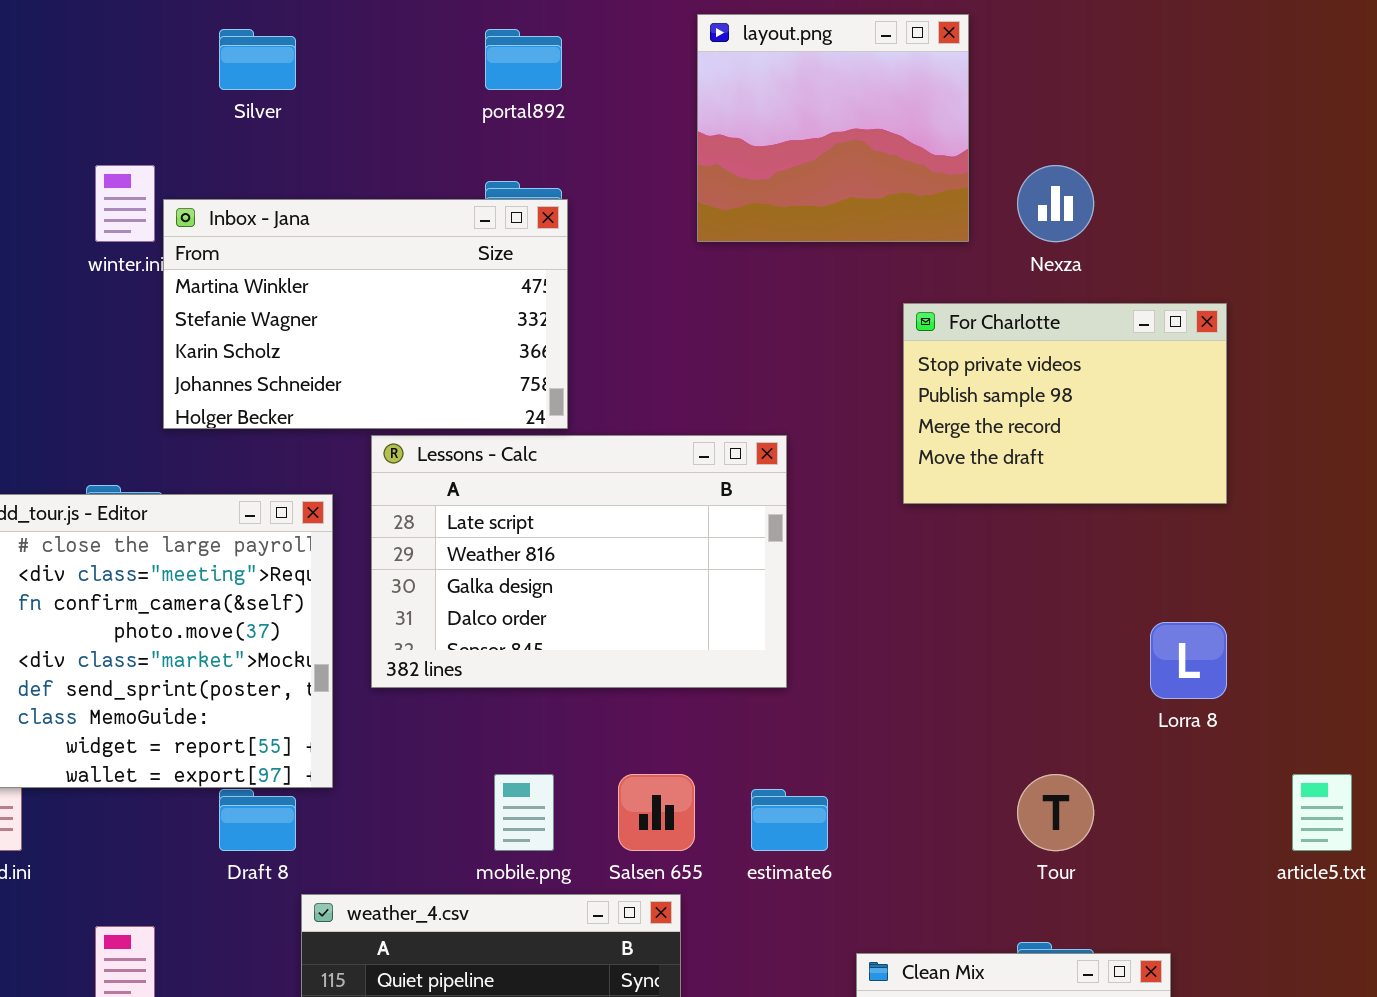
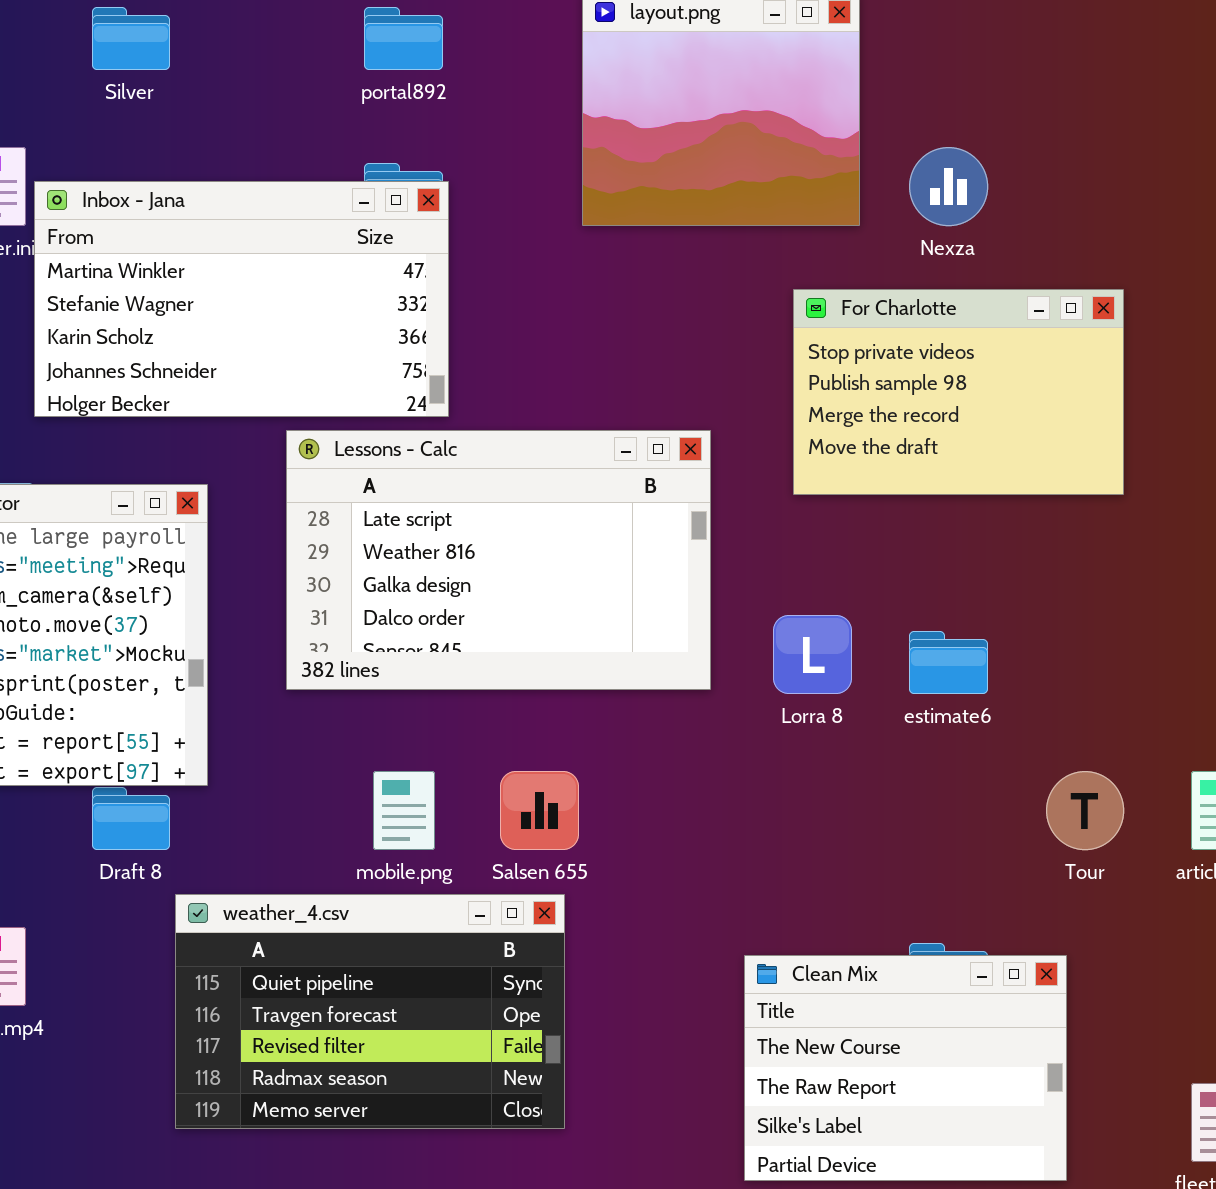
Lessons - Calc: [371,435,787,688] -> [286,430,711,690], moved
Lorra 8: [1150,622,1227,699] -> [773,615,852,694], moved
Tour: [1017,774,1094,851] -> [1046,771,1124,850], moved
estimate6: [751,789,828,851] -> [909,631,988,694], moved

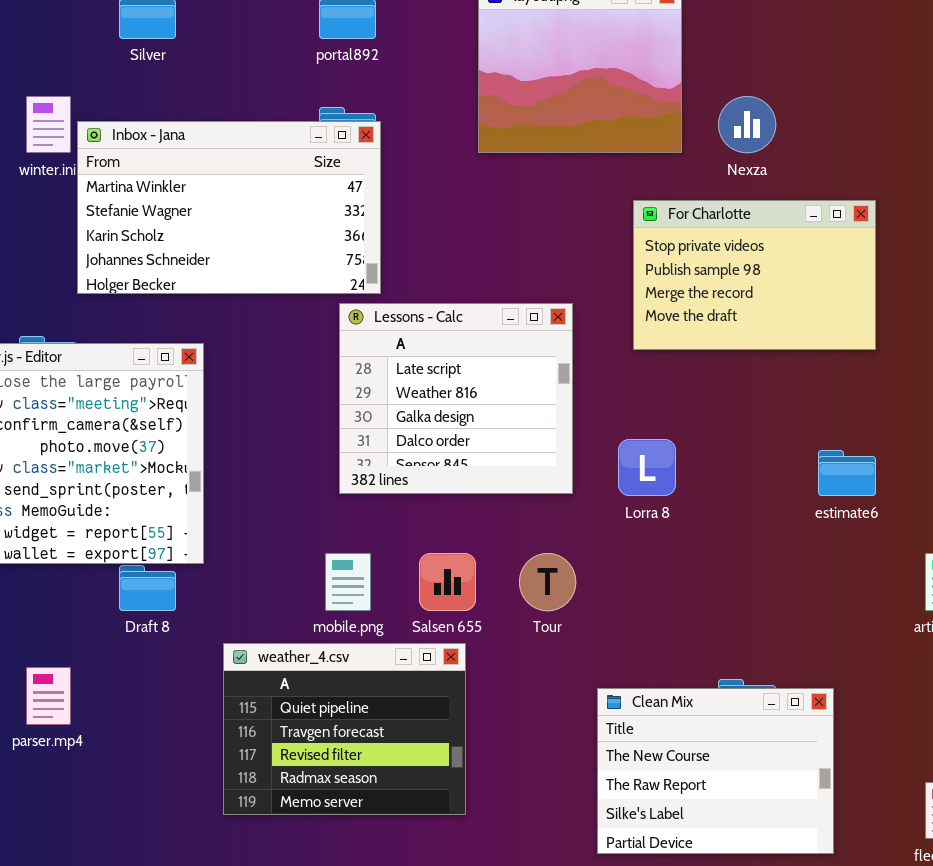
Lessons - Calc: [286,430,711,690] -> [339,303,573,494], resized
estimate6: [909,631,988,694] -> [818,450,876,496], moved
Tour: [1046,771,1124,850] -> [519,553,576,611], moved
weather_4.csv: [175,894,565,1129] -> [223,643,466,815], resized

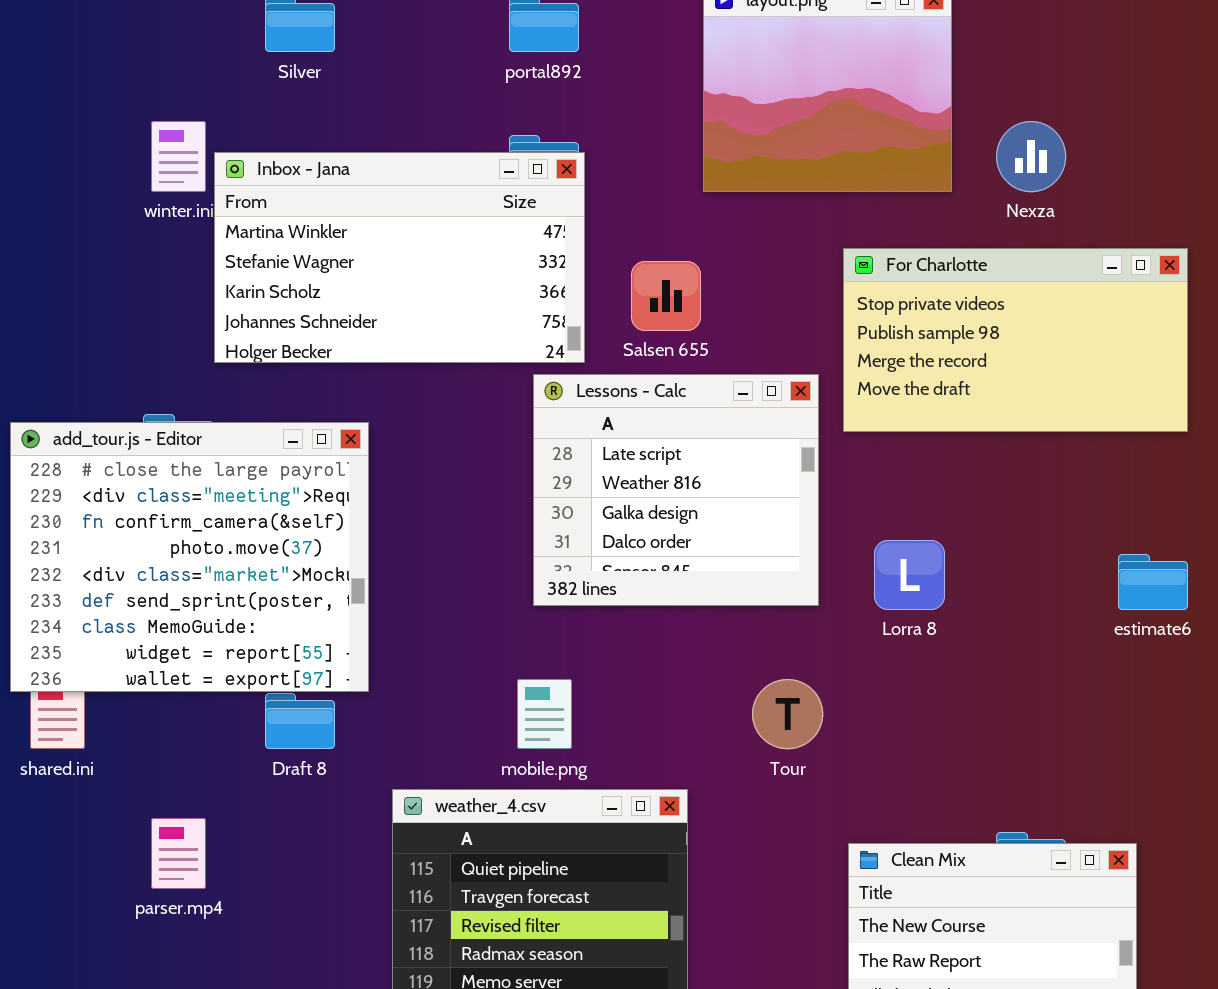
For Charlotte: [633,200,876,350] -> [843,248,1188,432], resized
Salsen 655: [419,553,476,611] -> [631,261,701,331], moved

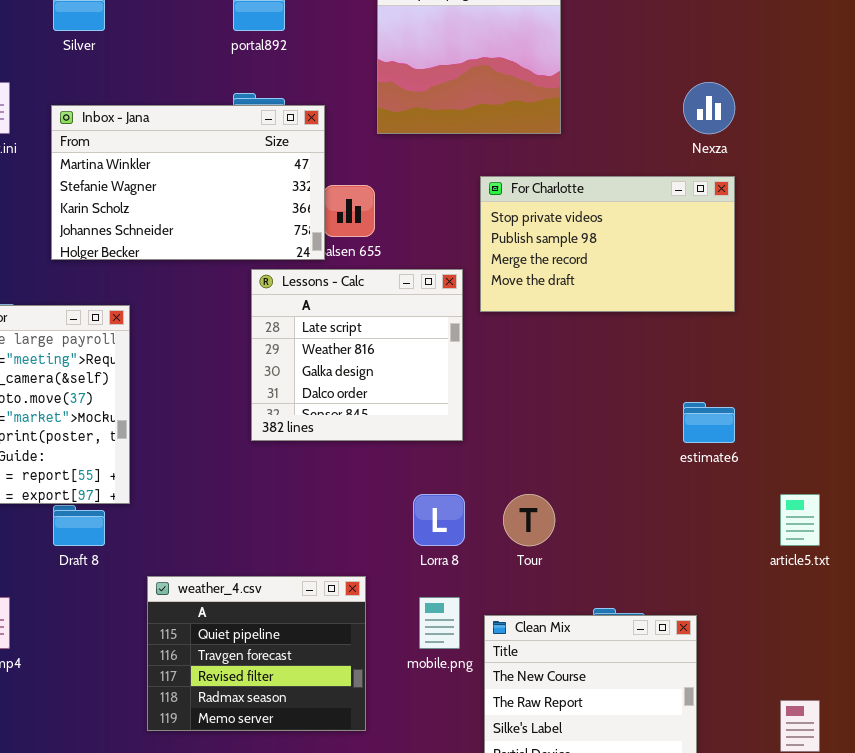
Nexza: [996,121,1066,192] -> [683,82,735,134], moved
Inbox - Jana: [214,152,585,363] -> [51,105,325,260], moved
Lorra 8: [874,540,945,610] -> [413,494,465,546], moved
mobile.png: [517,679,572,749] -> [419,597,460,649], moved
Tour: [752,679,823,749] -> [503,494,555,546], moved

